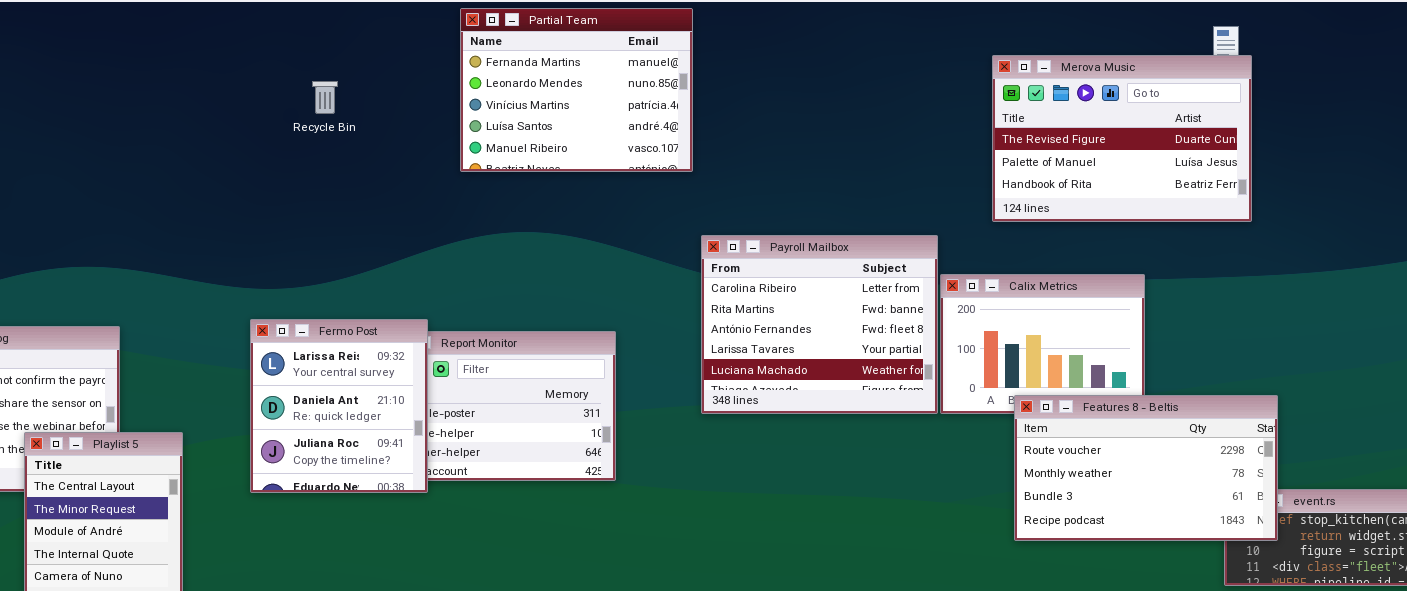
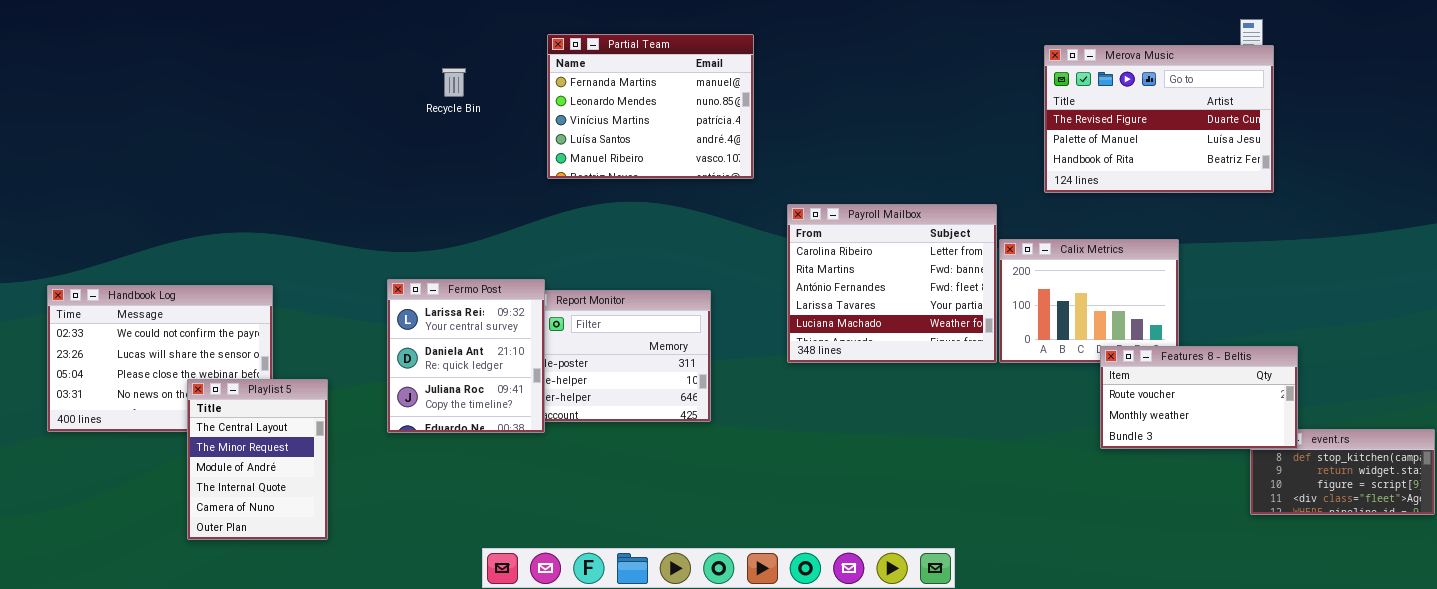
Partial Team: [460,8,693,172] -> [547,34,754,179], moved
Features 8 - Beltis: [1014,395,1278,541] -> [1100,346,1298,449], resized

